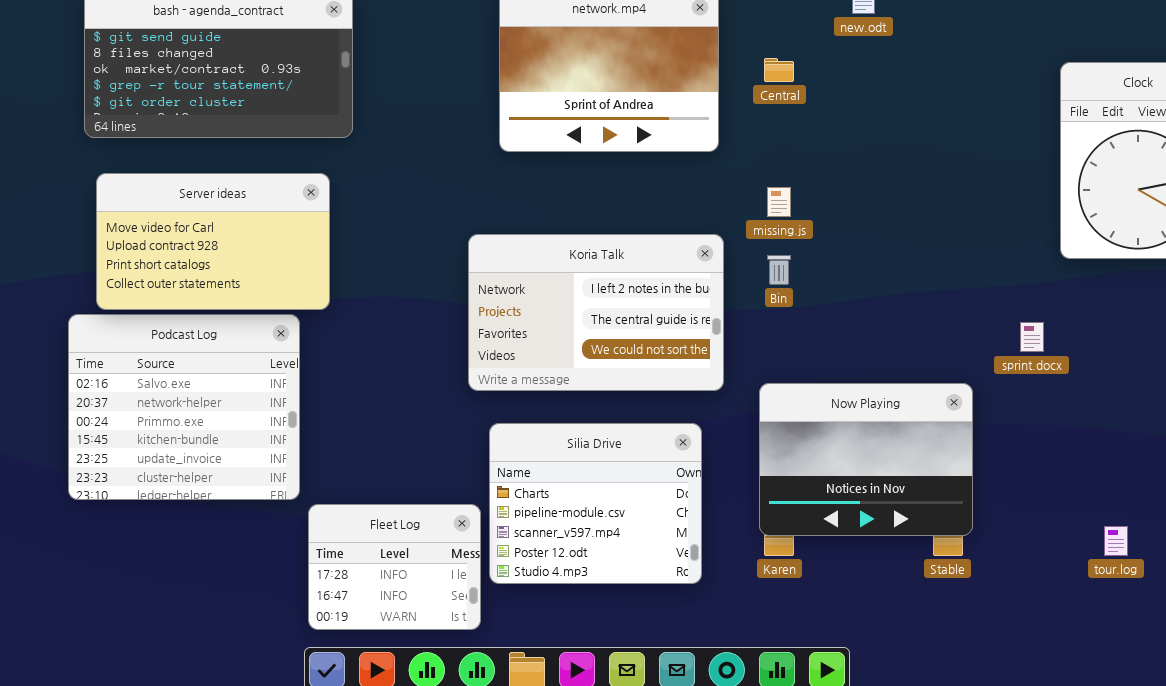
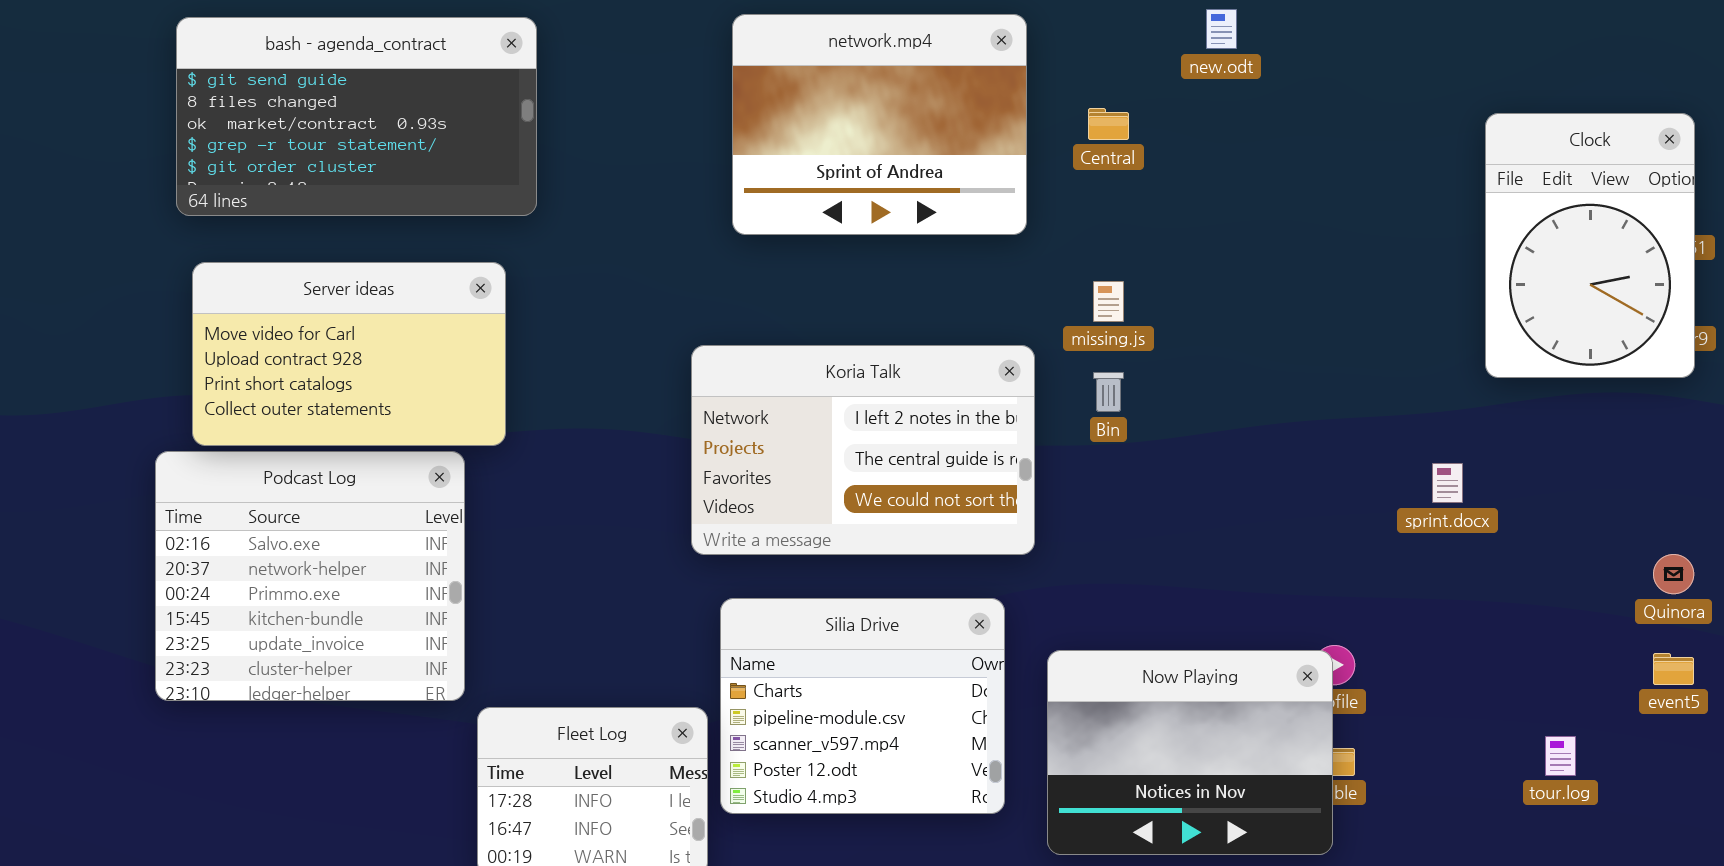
Now Playing: [759,383,973,536] -> [1047,650,1333,855], moved

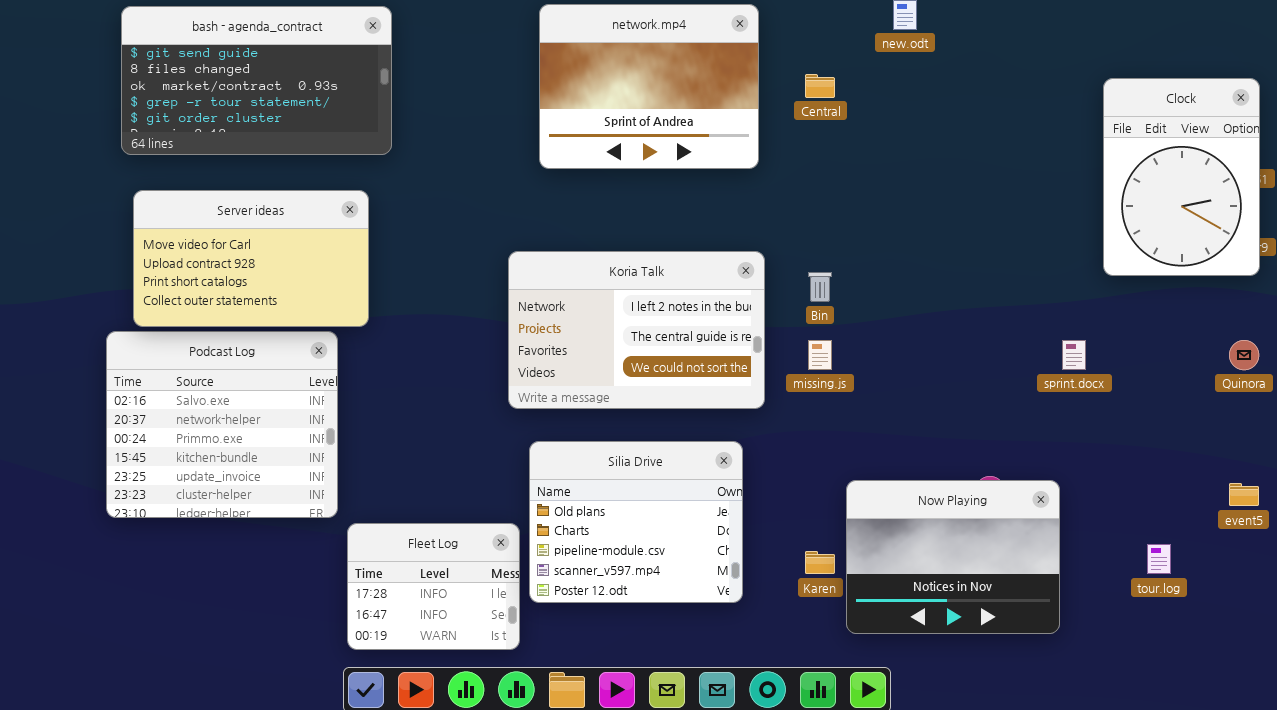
missing.js: [1093,281,1124,322] -> [808,340,832,370], moved
Quinora: [1653,554,1694,594] -> [1229,340,1259,370], moved
Silia Drive: [720,598,1005,814] -> [529,441,743,603], scrolled up 1 row
Now Playing: [1047,650,1333,855] -> [846,480,1060,634], moved

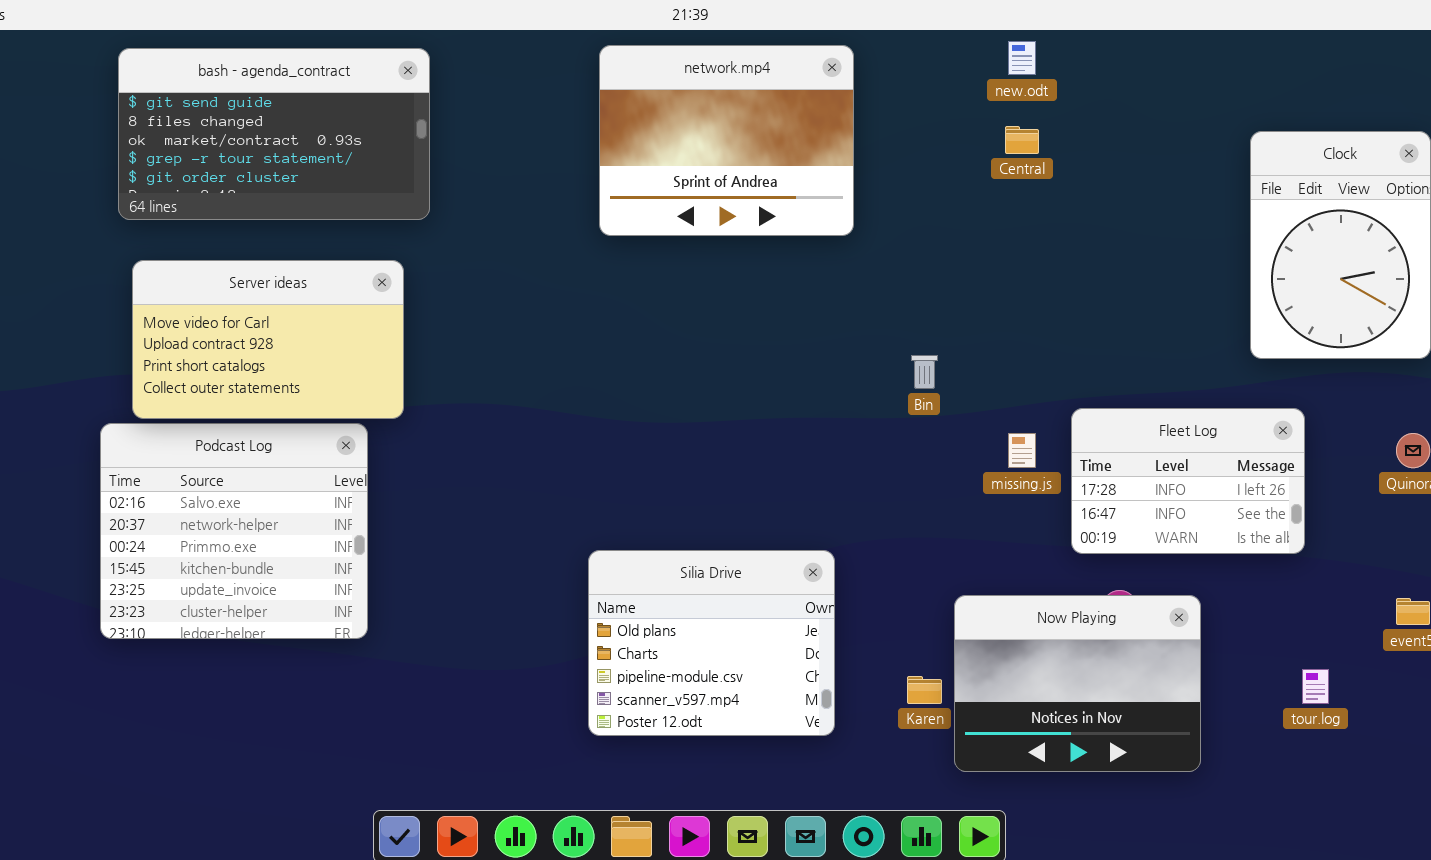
Central: [805,74,835,98] -> [1005,126,1039,154], moved
Koria Talk: [508,251,765,409] -> none, closed
missing.js: [808,340,832,370] -> [1008,433,1036,468], moved
Fleet Log: [347,523,520,650] -> [1071,408,1305,554], moved, resized

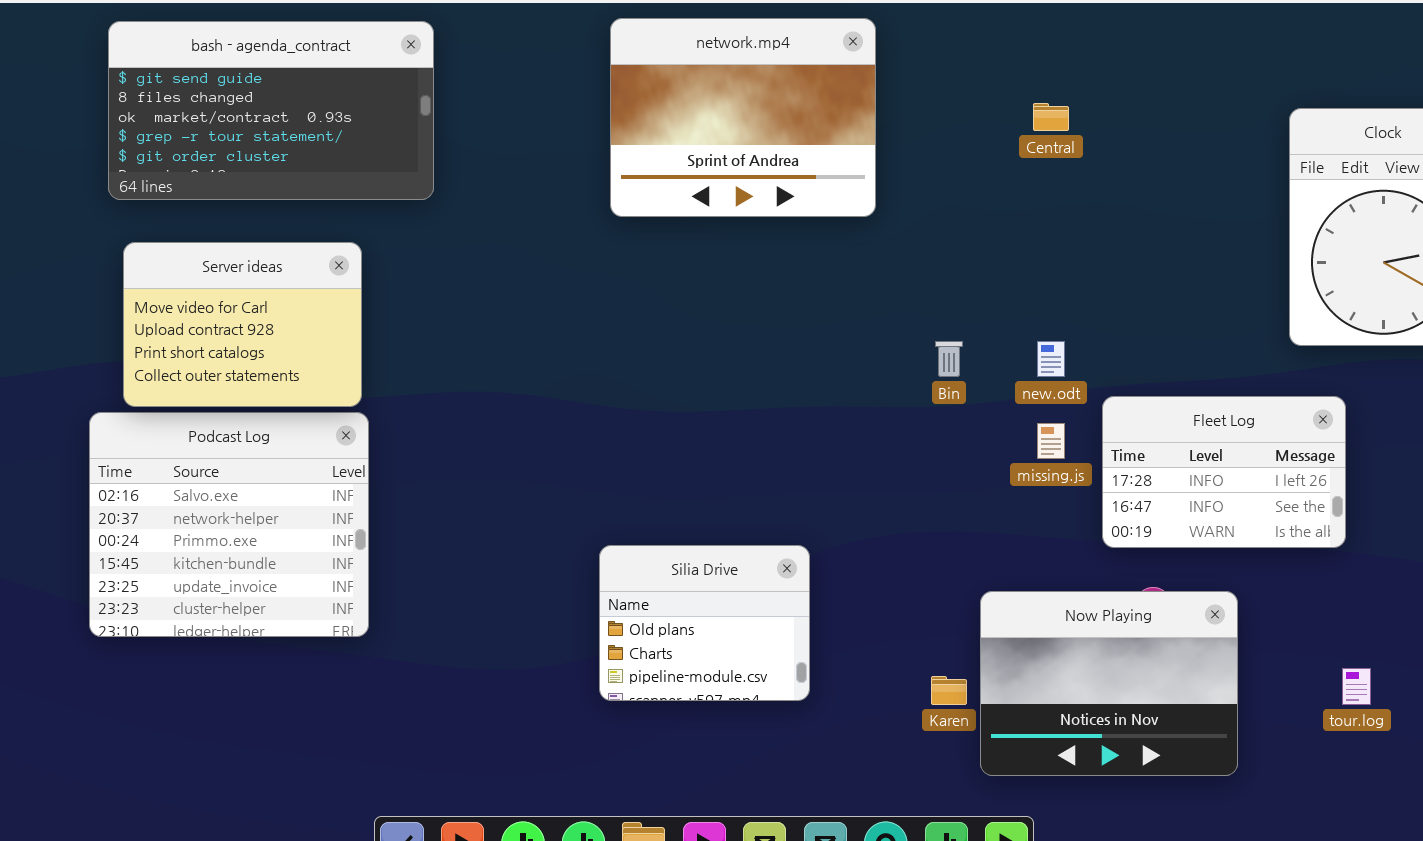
new.odt: [1008,41,1036,75] -> [1037,341,1065,377], moved
Server ideas: [132,260,404,419] -> [123,242,362,407], resized
Silia Drive: [588,550,835,736] -> [599,545,810,701], resized

